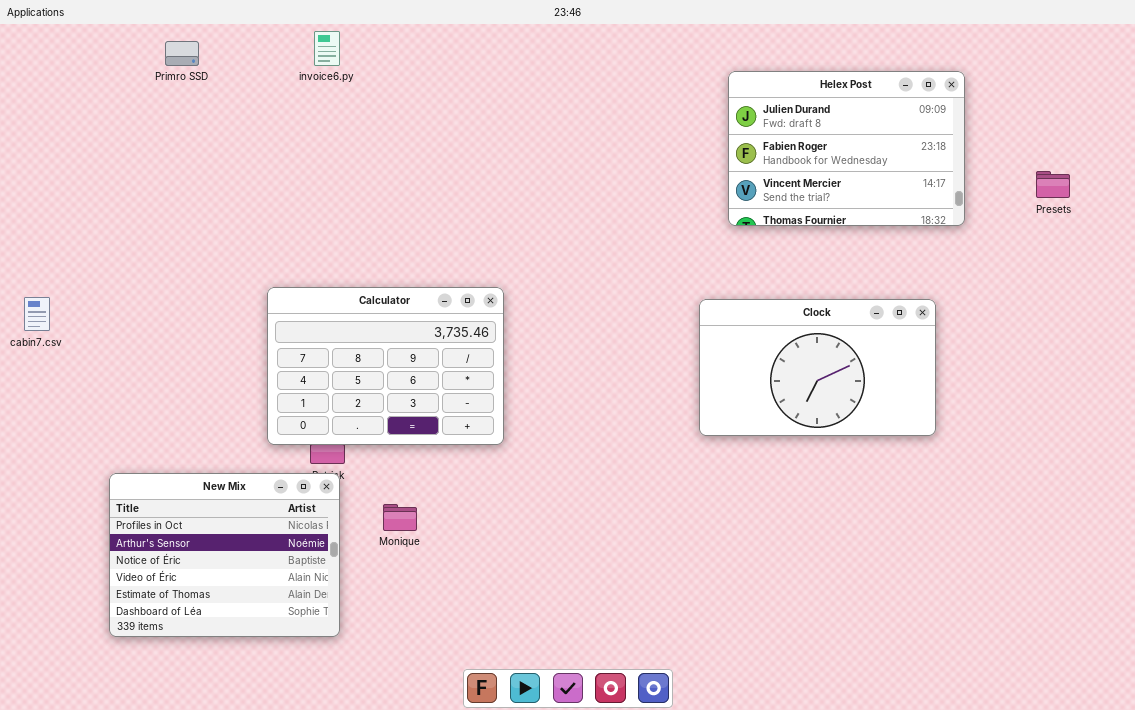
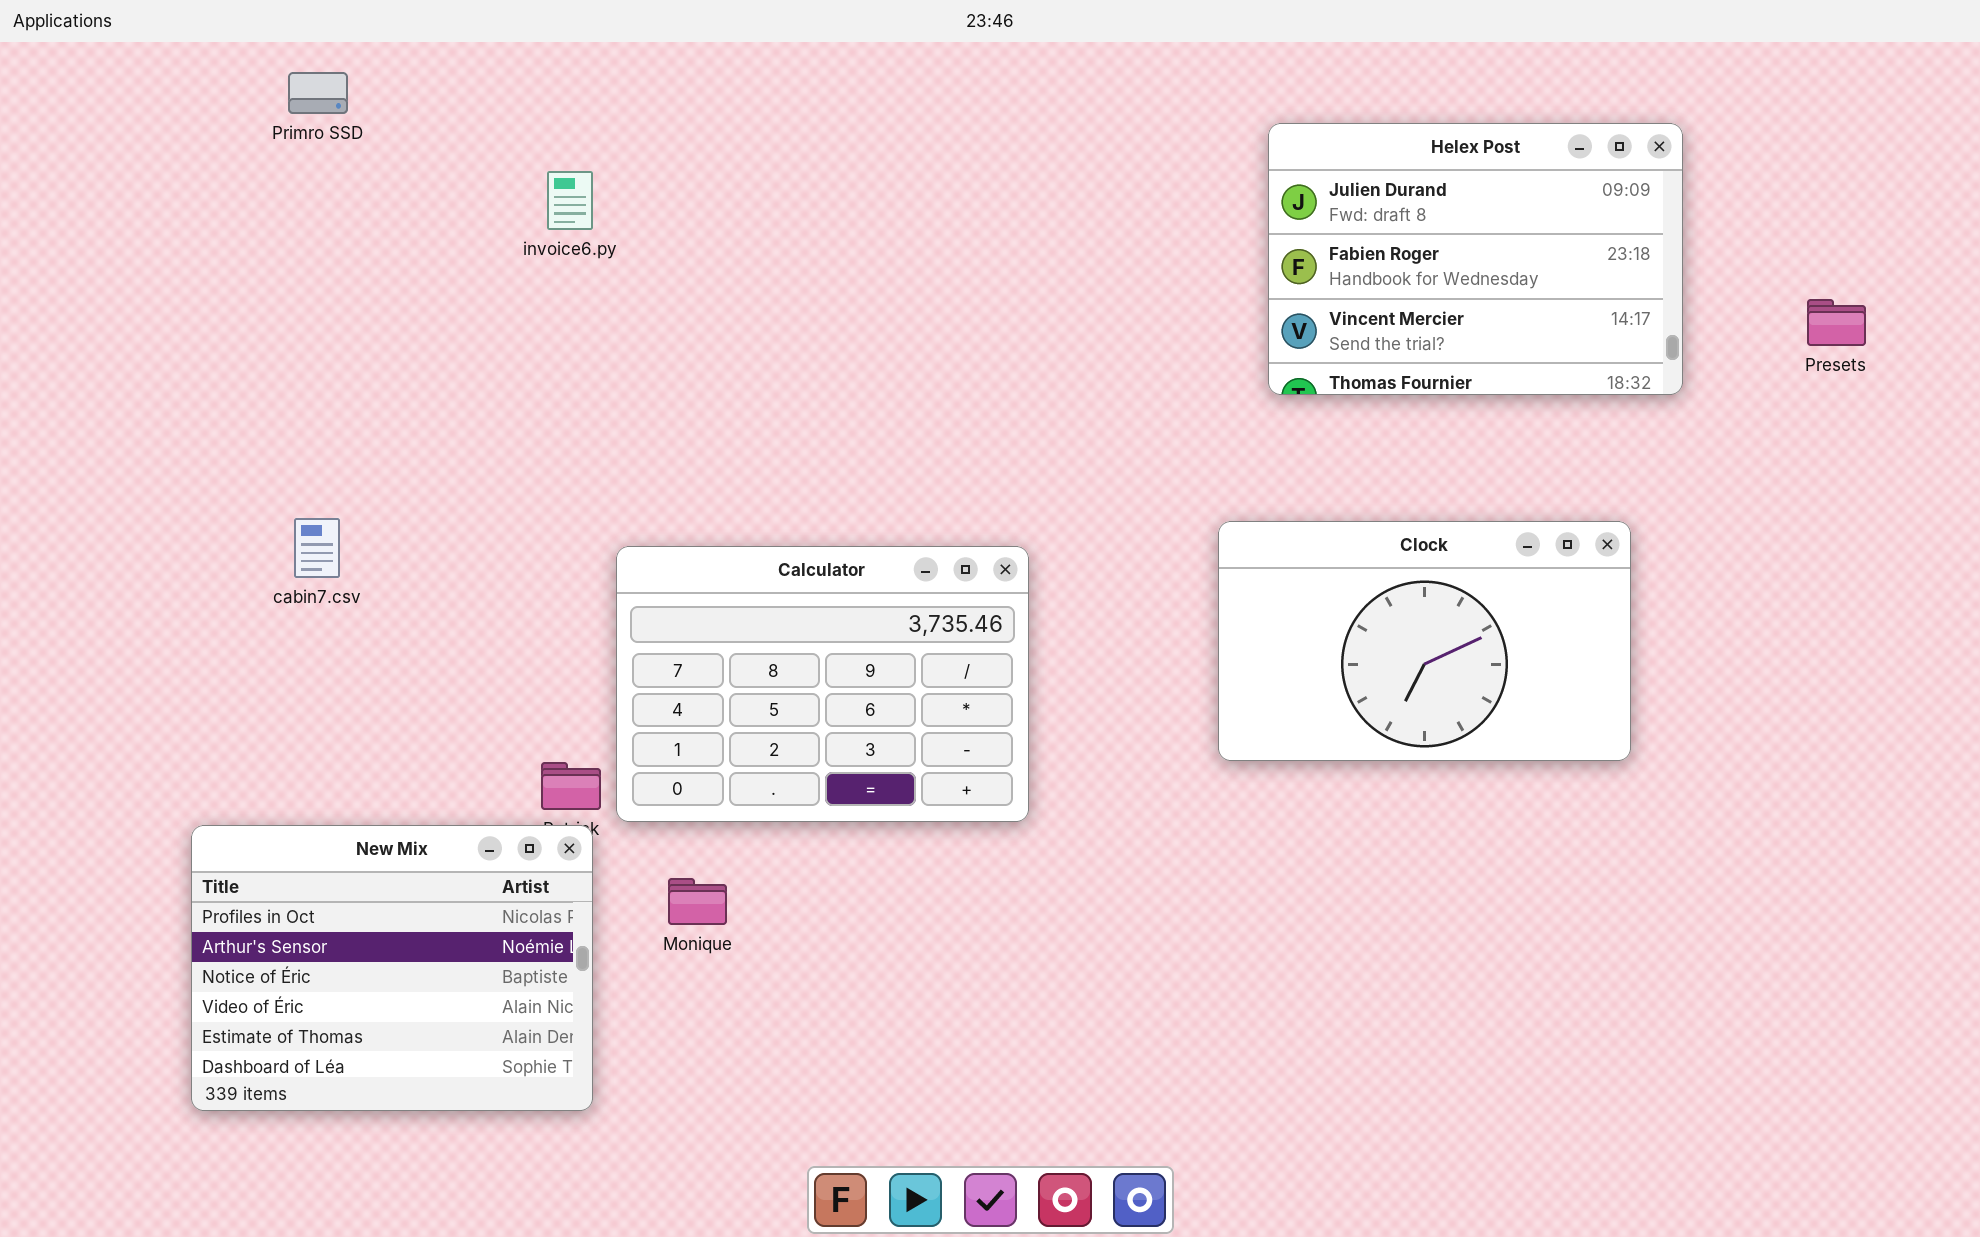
invoice6.py: [314,31,340,66] -> [547,171,593,230], moved
Calculator: [267,287,504,445] -> [616,546,1029,822], moved
cabin7.csv: [24,297,50,331] -> [294,518,340,578], moved

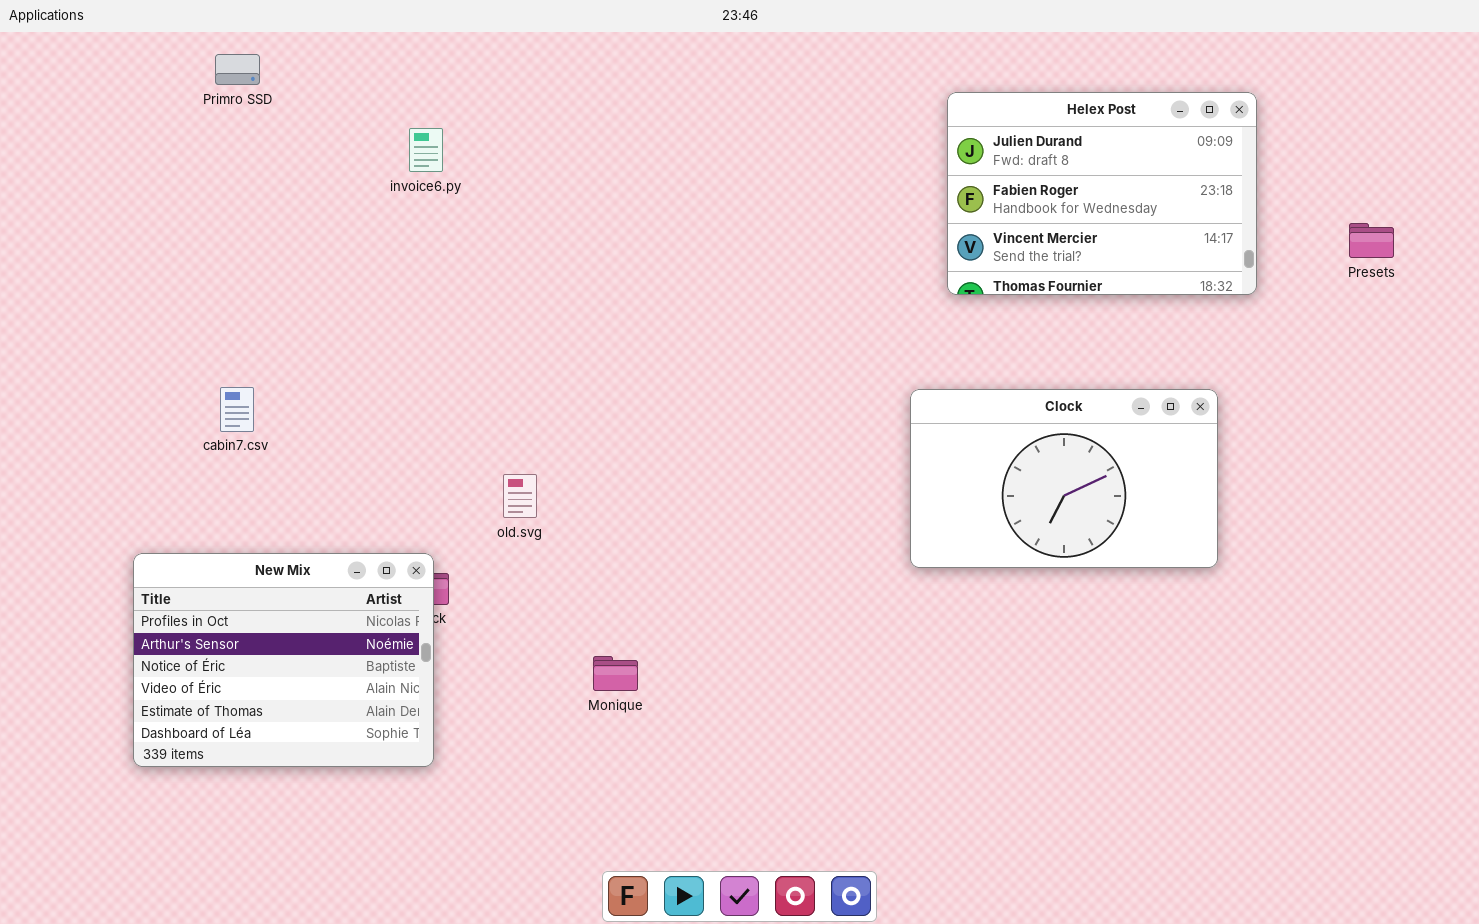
Calculator: [616,546,1029,822] -> none, closed
New Mix: [191,825,593,1111] -> [133,553,434,767], moved
Monique: [668,878,727,925] -> [593,656,638,691], moved

